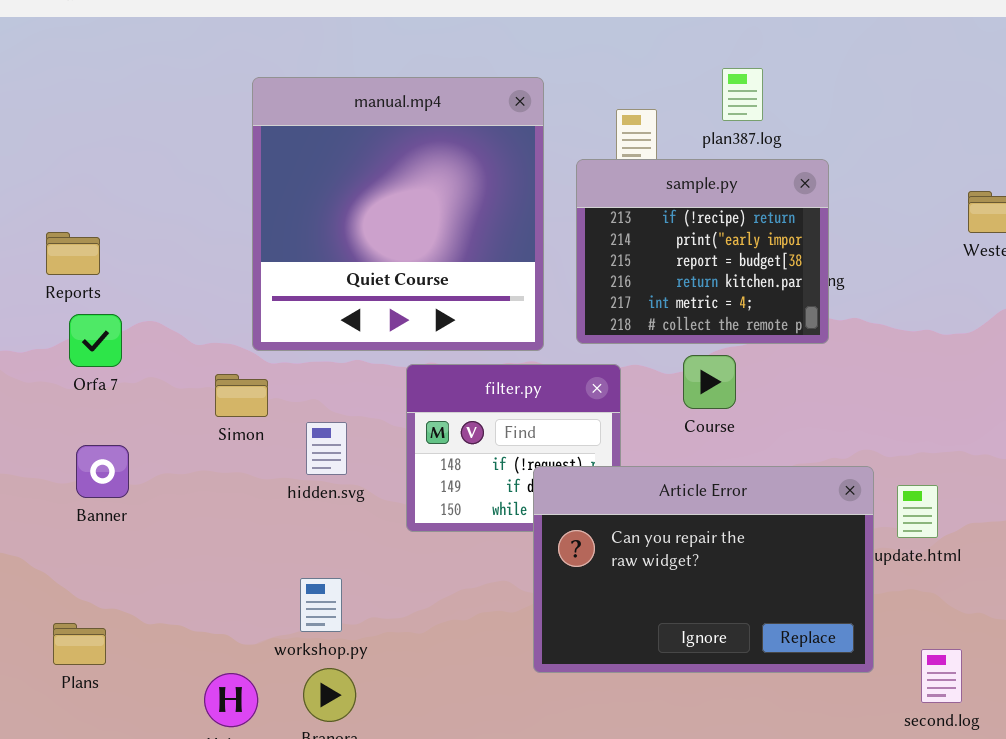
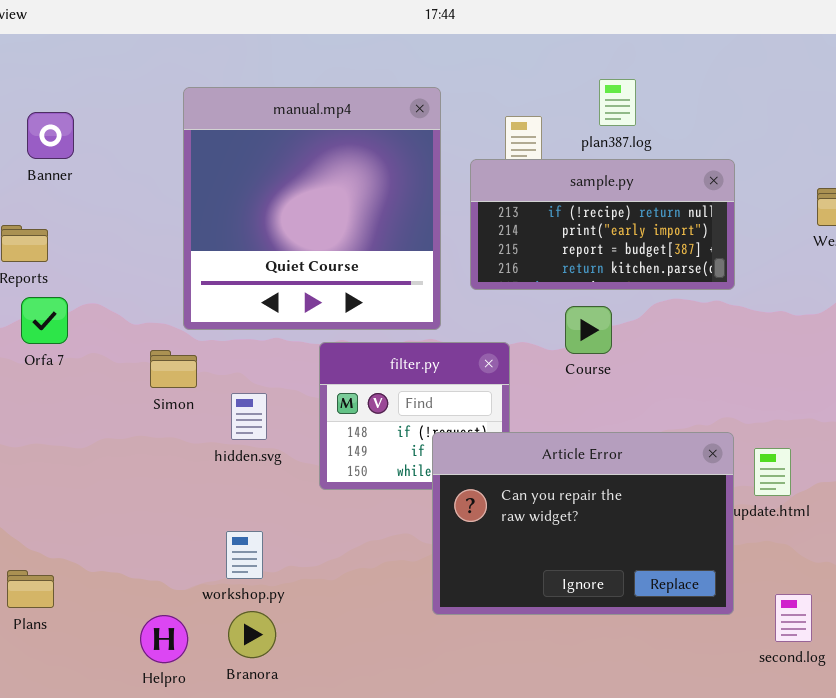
sample.py: [576,159,829,344] -> [470,159,735,290], resized
Course: [683,355,736,409] -> [565,306,612,354], moved
Banner: [76,445,129,498] -> [27,112,74,159], moved

